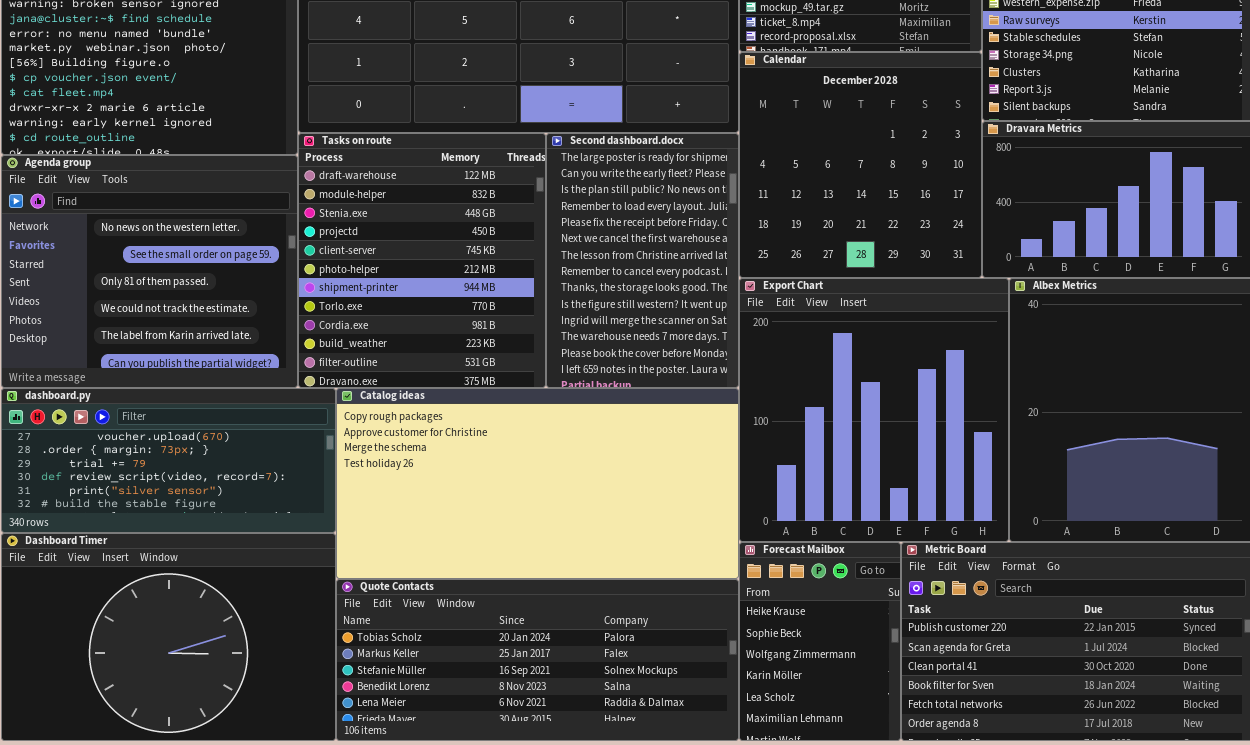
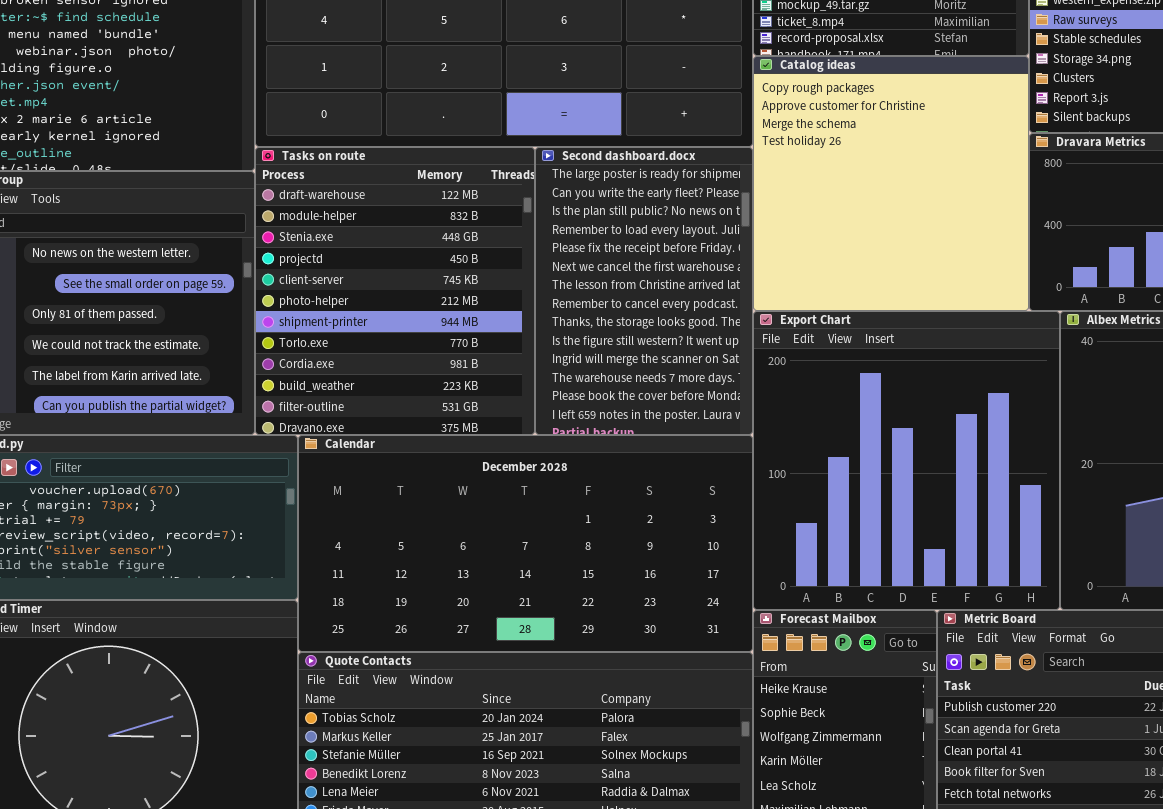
Calendar: [739,52,982,278] -> [298,435,753,652], moved, resized
Catalog ideas: [336,388,739,579] -> [753,56,1029,311], moved, resized

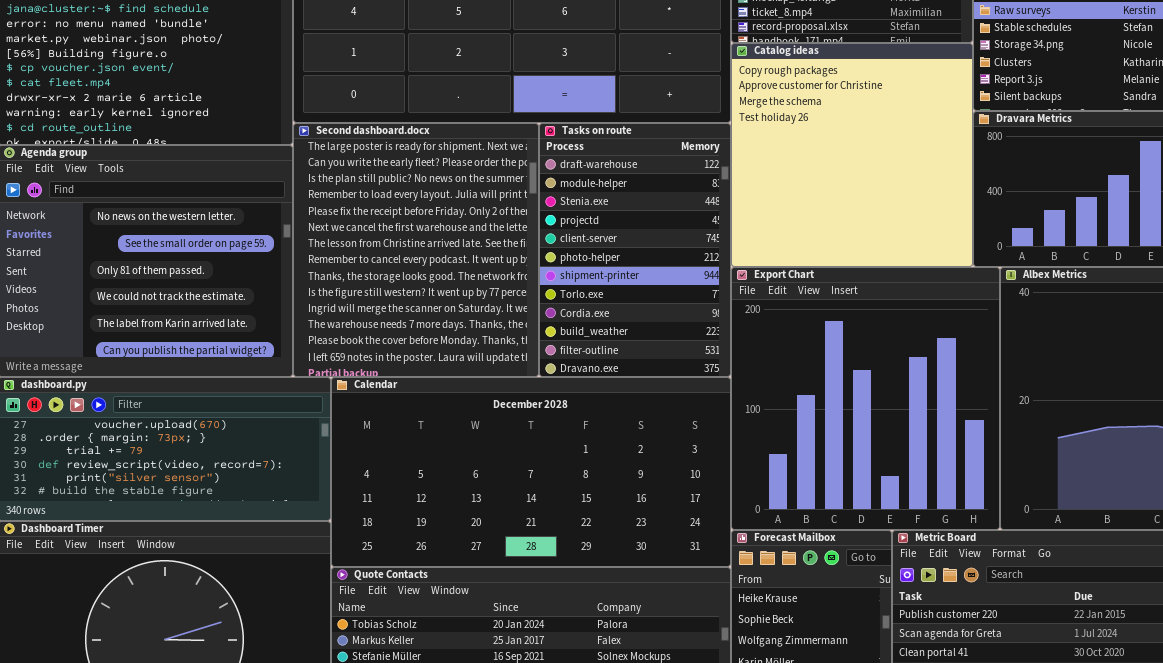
Tasks on route: [255,147,535,435] -> [539,123,731,377], moved, resized
Second dashboard.docx: [535,147,753,435] -> [293,123,539,377], moved, resized

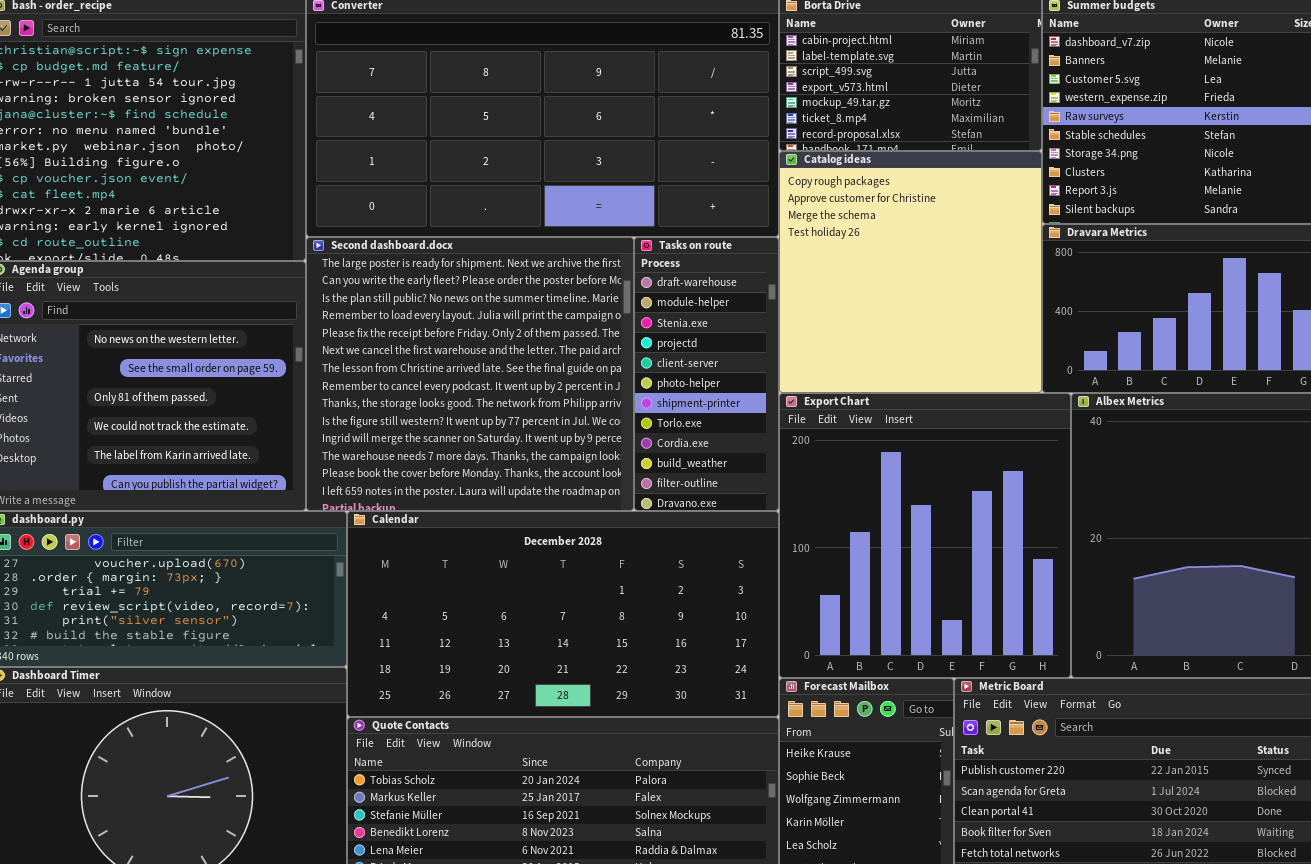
Second dashboard.docx: [293,123,539,377] -> [306,237,634,511], resized
Tasks on route: [539,123,731,377] -> [634,237,779,511], resized

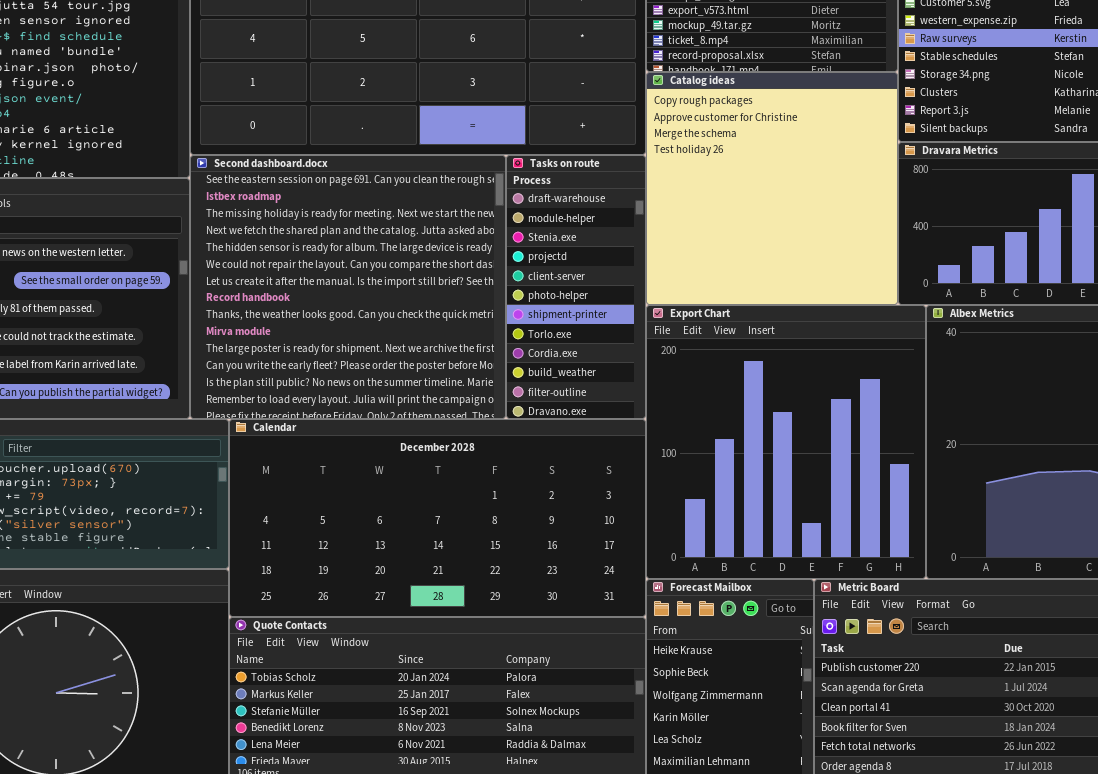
Second dashboard.docx: [306,237,634,511] -> [190,155,506,419], scrolled up 10 rows

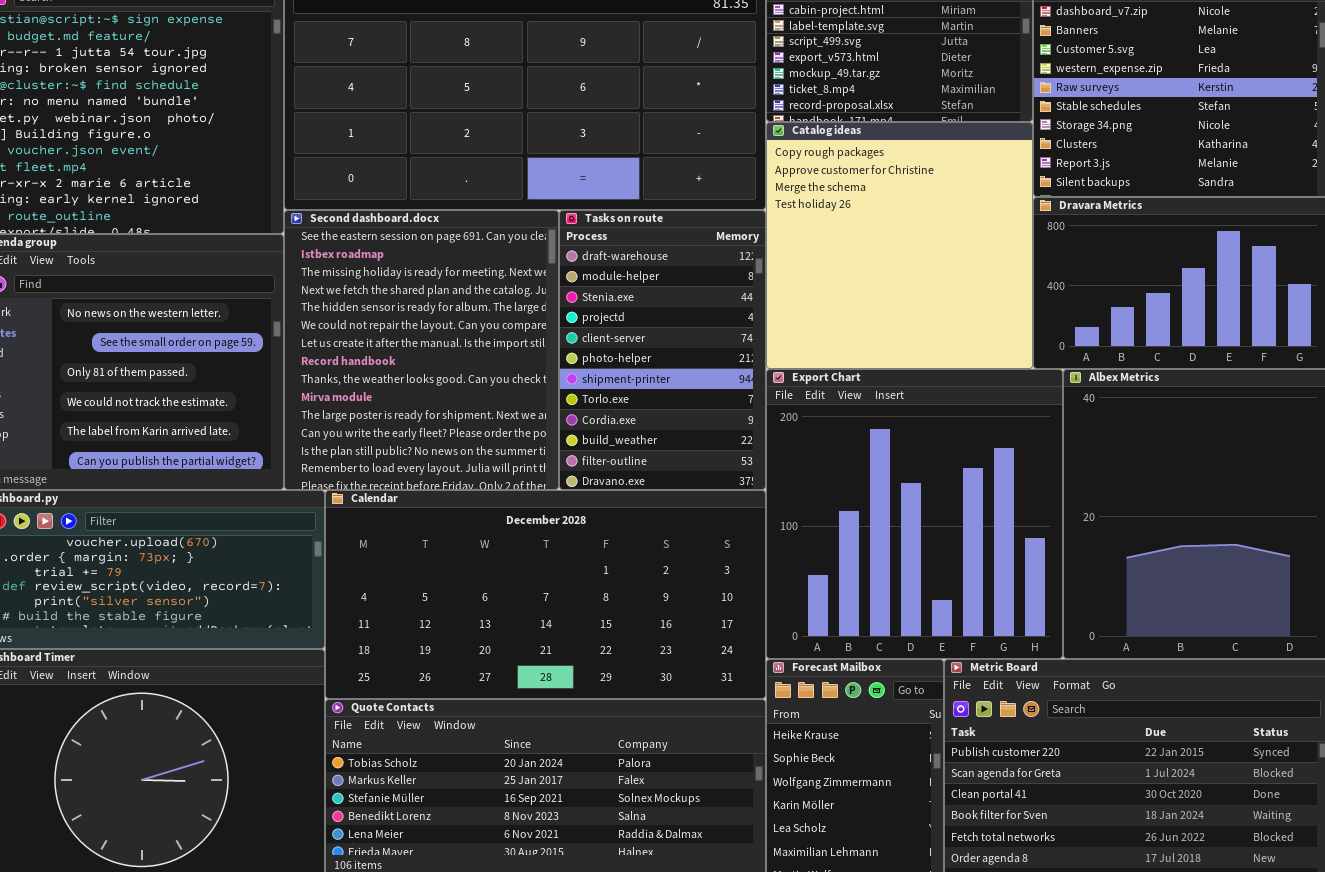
Second dashboard.docx: [190,155,506,419] -> [284,210,559,490], resized
Tasks on route: [506,155,646,419] -> [559,210,766,490], resized

